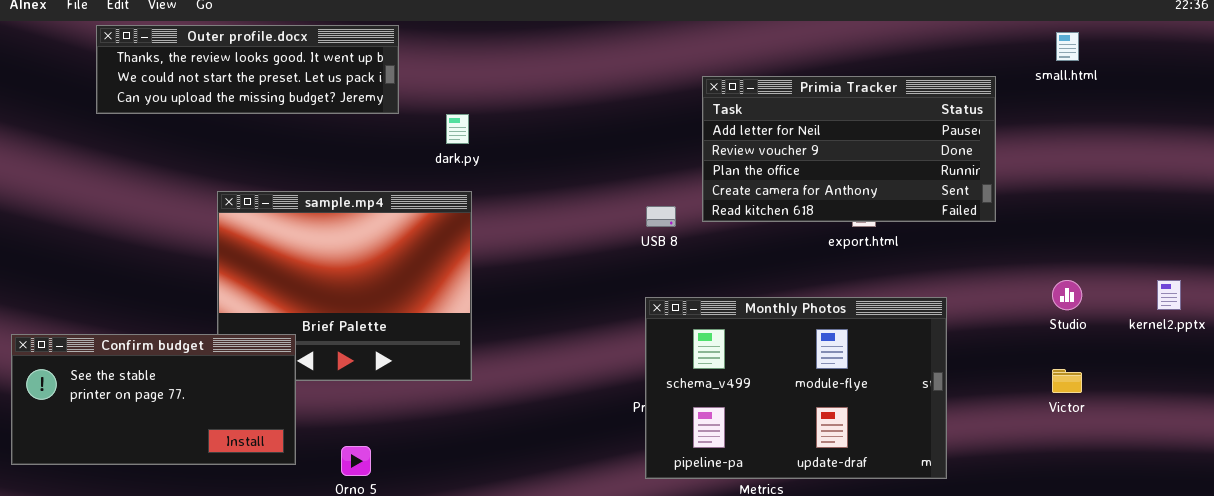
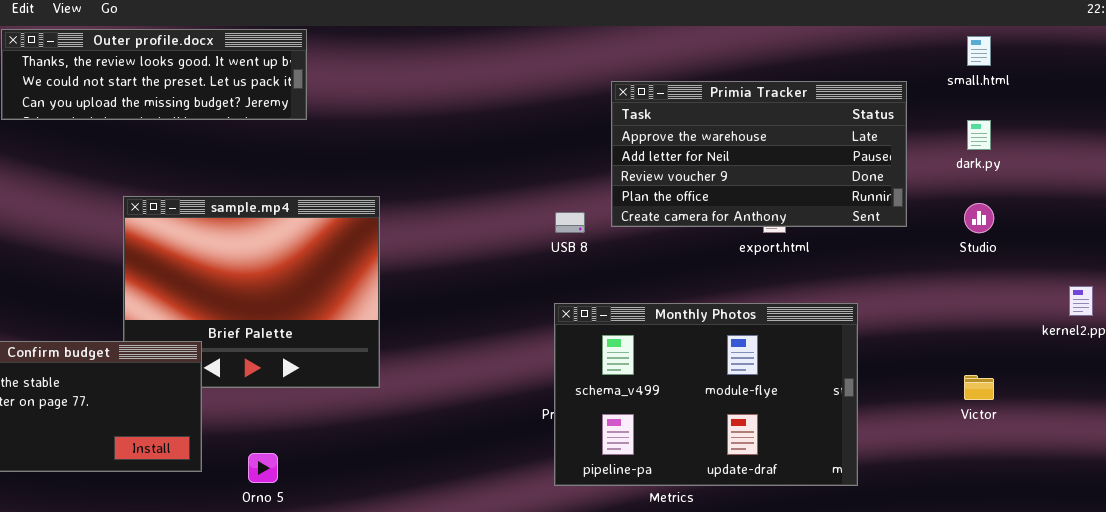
Primia Tracker: [702,76,996,222] -> [611,81,907,227], scrolled up 1 row
dark.py: [446,114,469,144] -> [967,120,991,150], moved
Studio: [1052,280,1082,310] -> [964,203,994,233], moved

